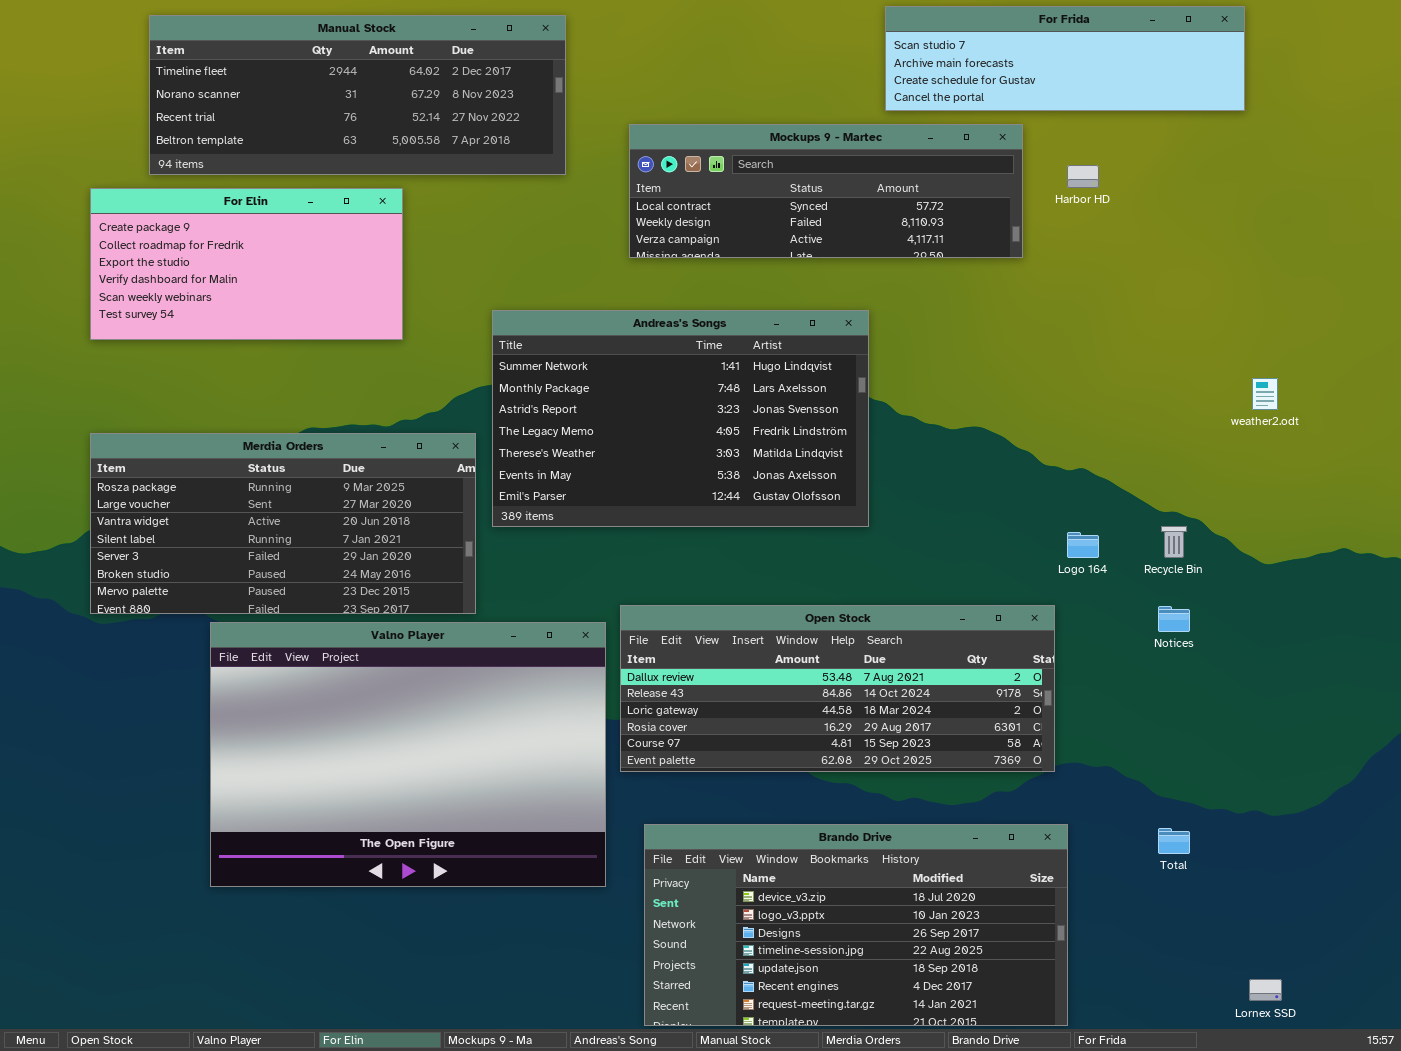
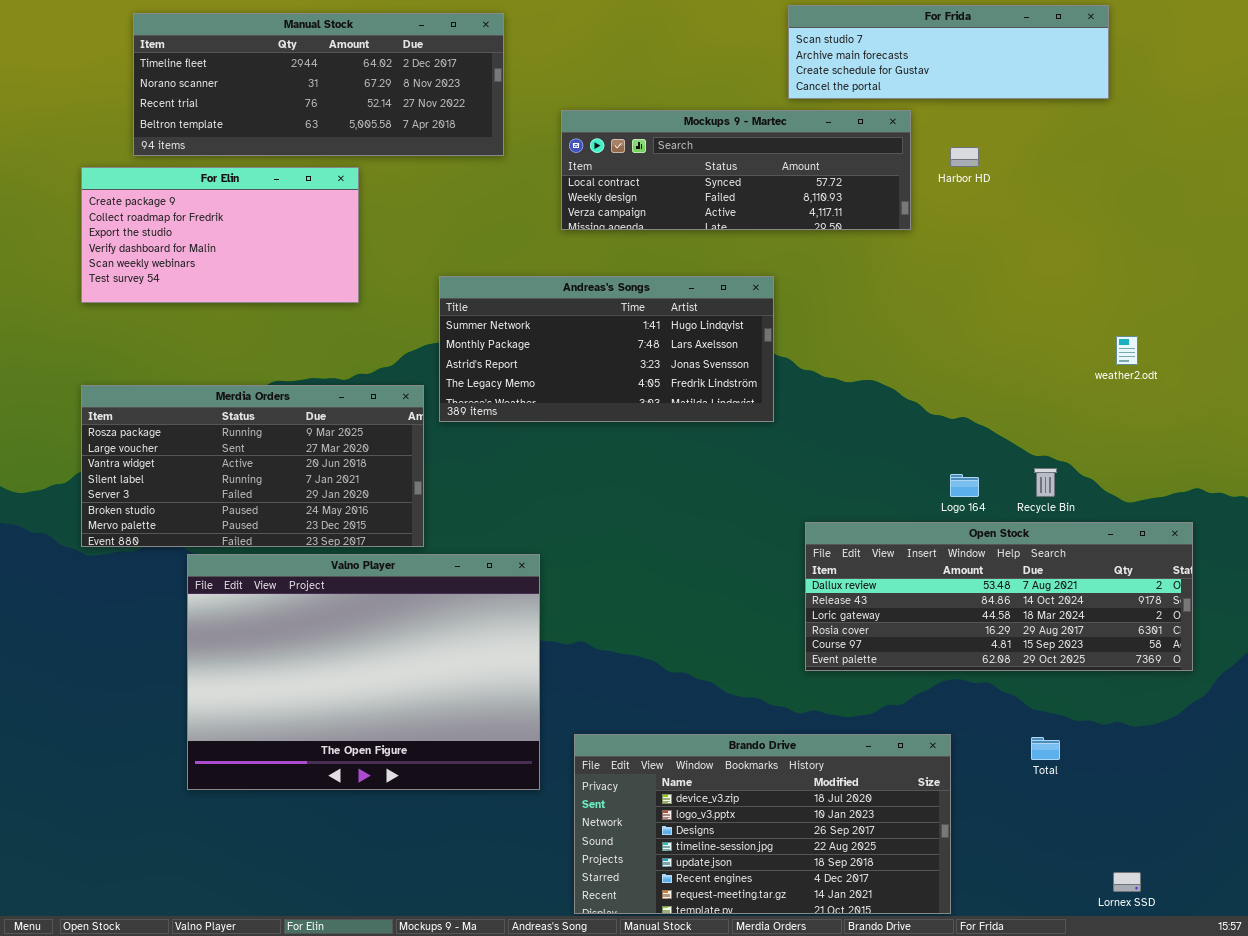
Andreas's Songs: [492,310,869,527] -> [439,276,774,422], resized
Open Stock: [620,605,1055,772] -> [805,522,1193,671], moved

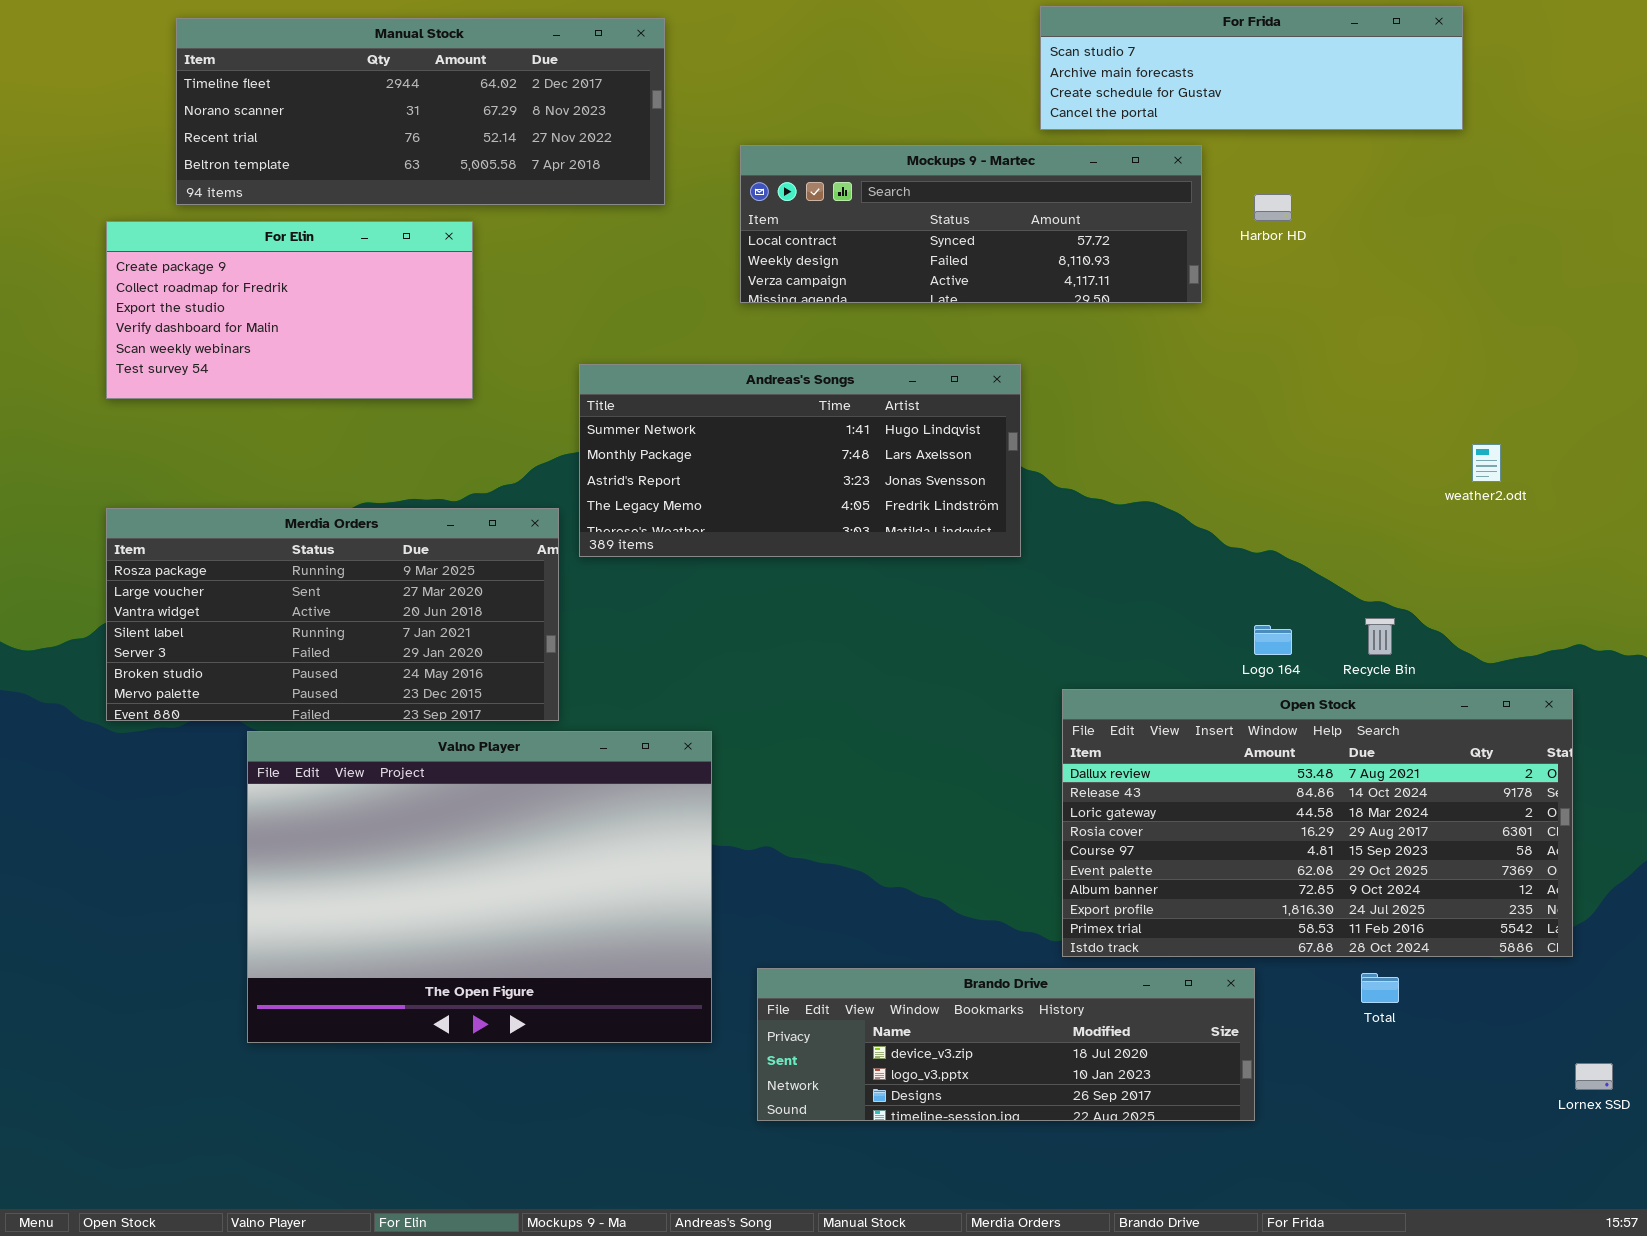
Open Stock: [805,522,1193,671] -> [1062,689,1573,957], resized
Brando Drive: [574,734,951,914] -> [757,968,1255,1121], resized
Lornex SSD: [1113,872,1141,892] -> [1575,1063,1613,1090], moved

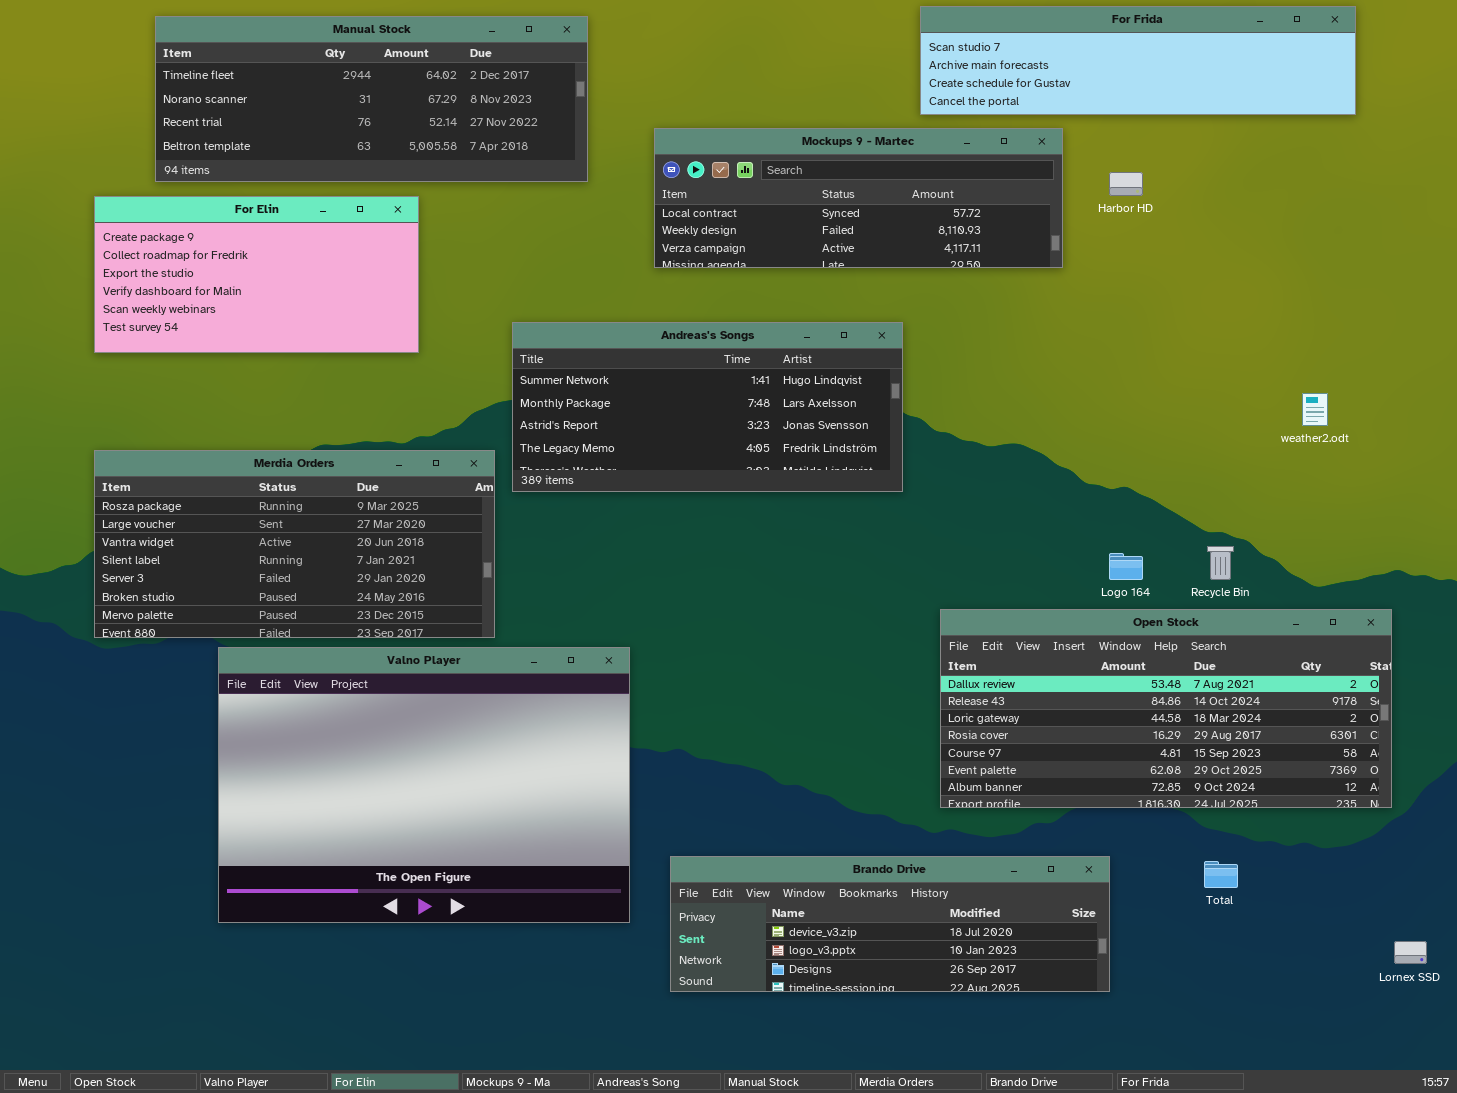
For Frida: [1040,6,1463,130] -> [920,6,1356,115], resized
Open Stock: [1062,689,1573,957] -> [940,609,1392,808], resized

